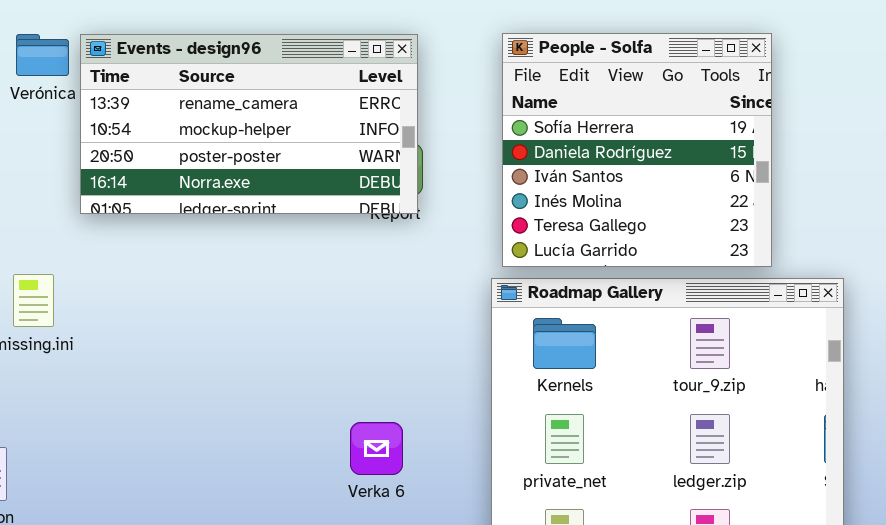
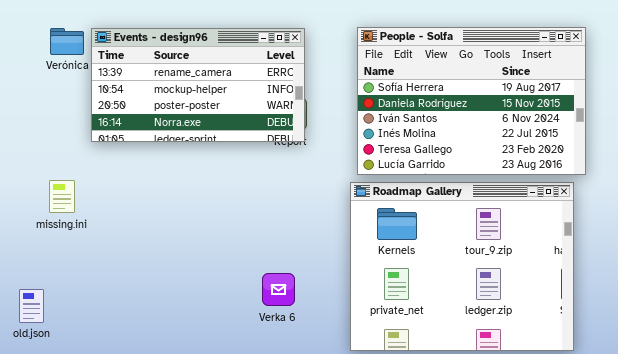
People - Solfa: [502,33,772,267] -> [357,27,586,175], resized

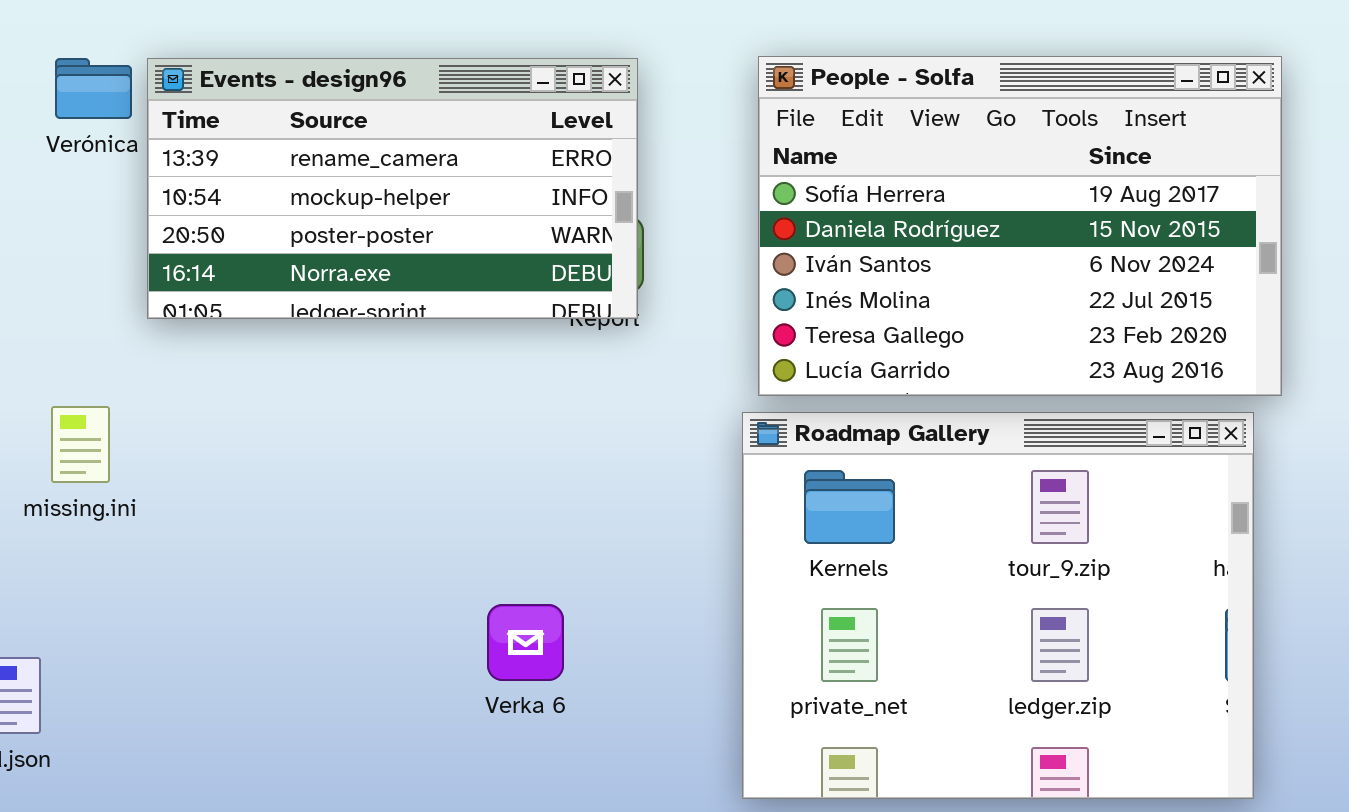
Verka 6: [262,273,295,306] -> [487,604,564,681], moved

